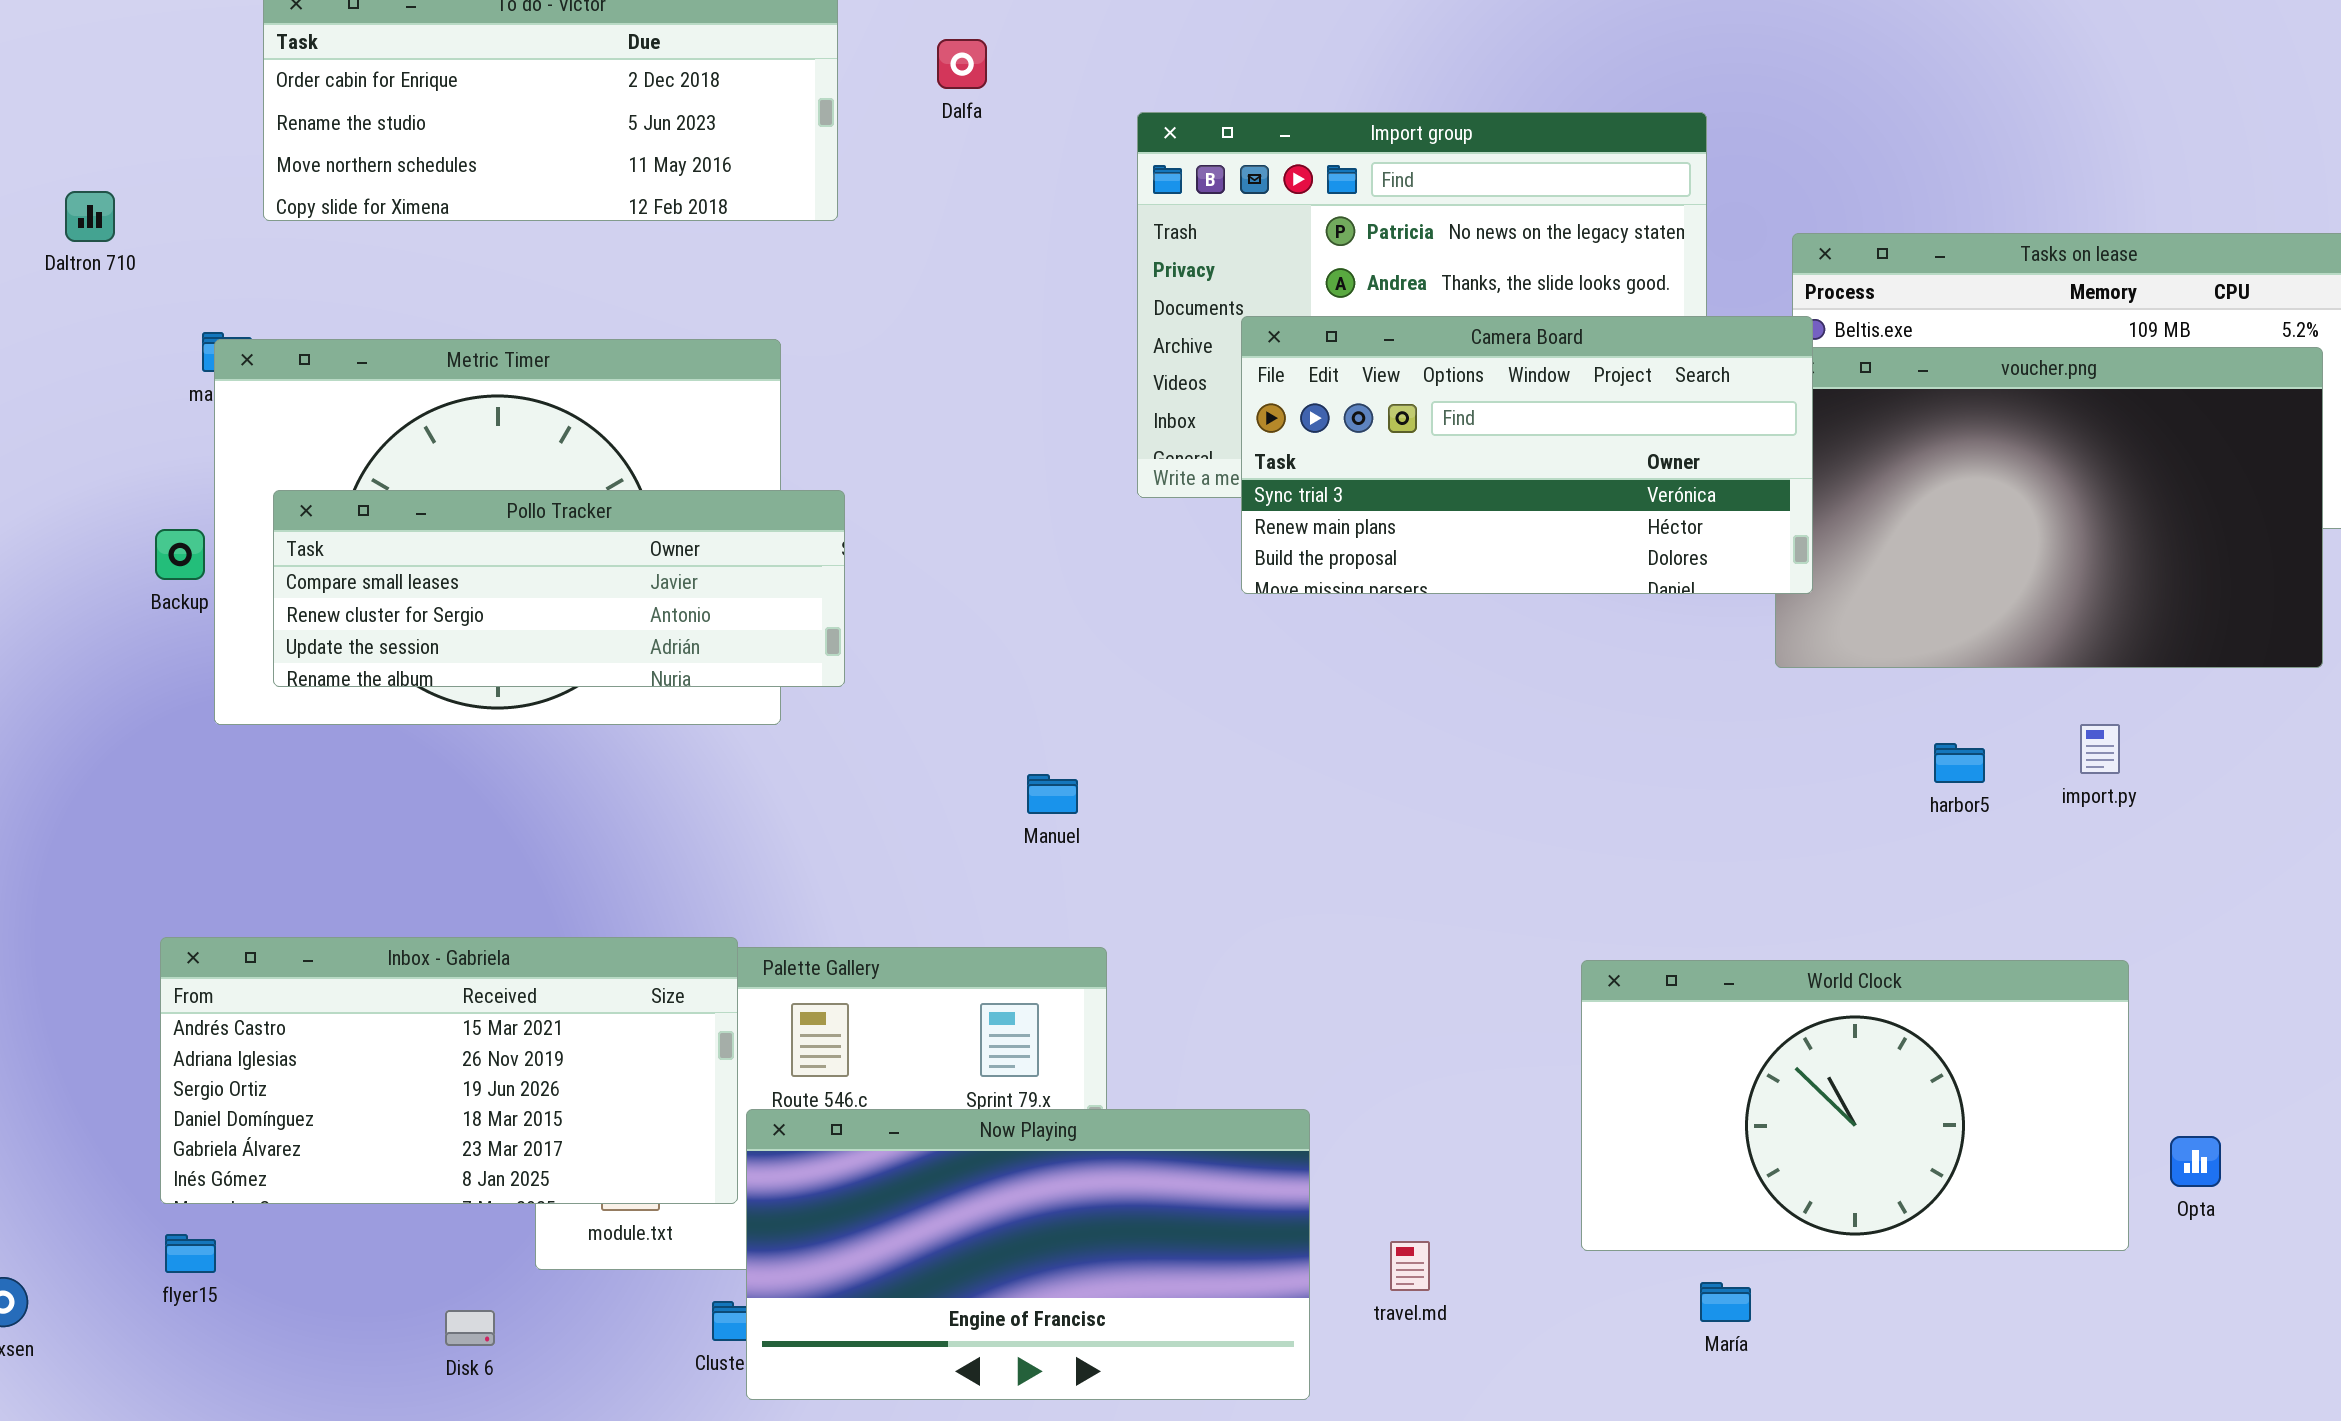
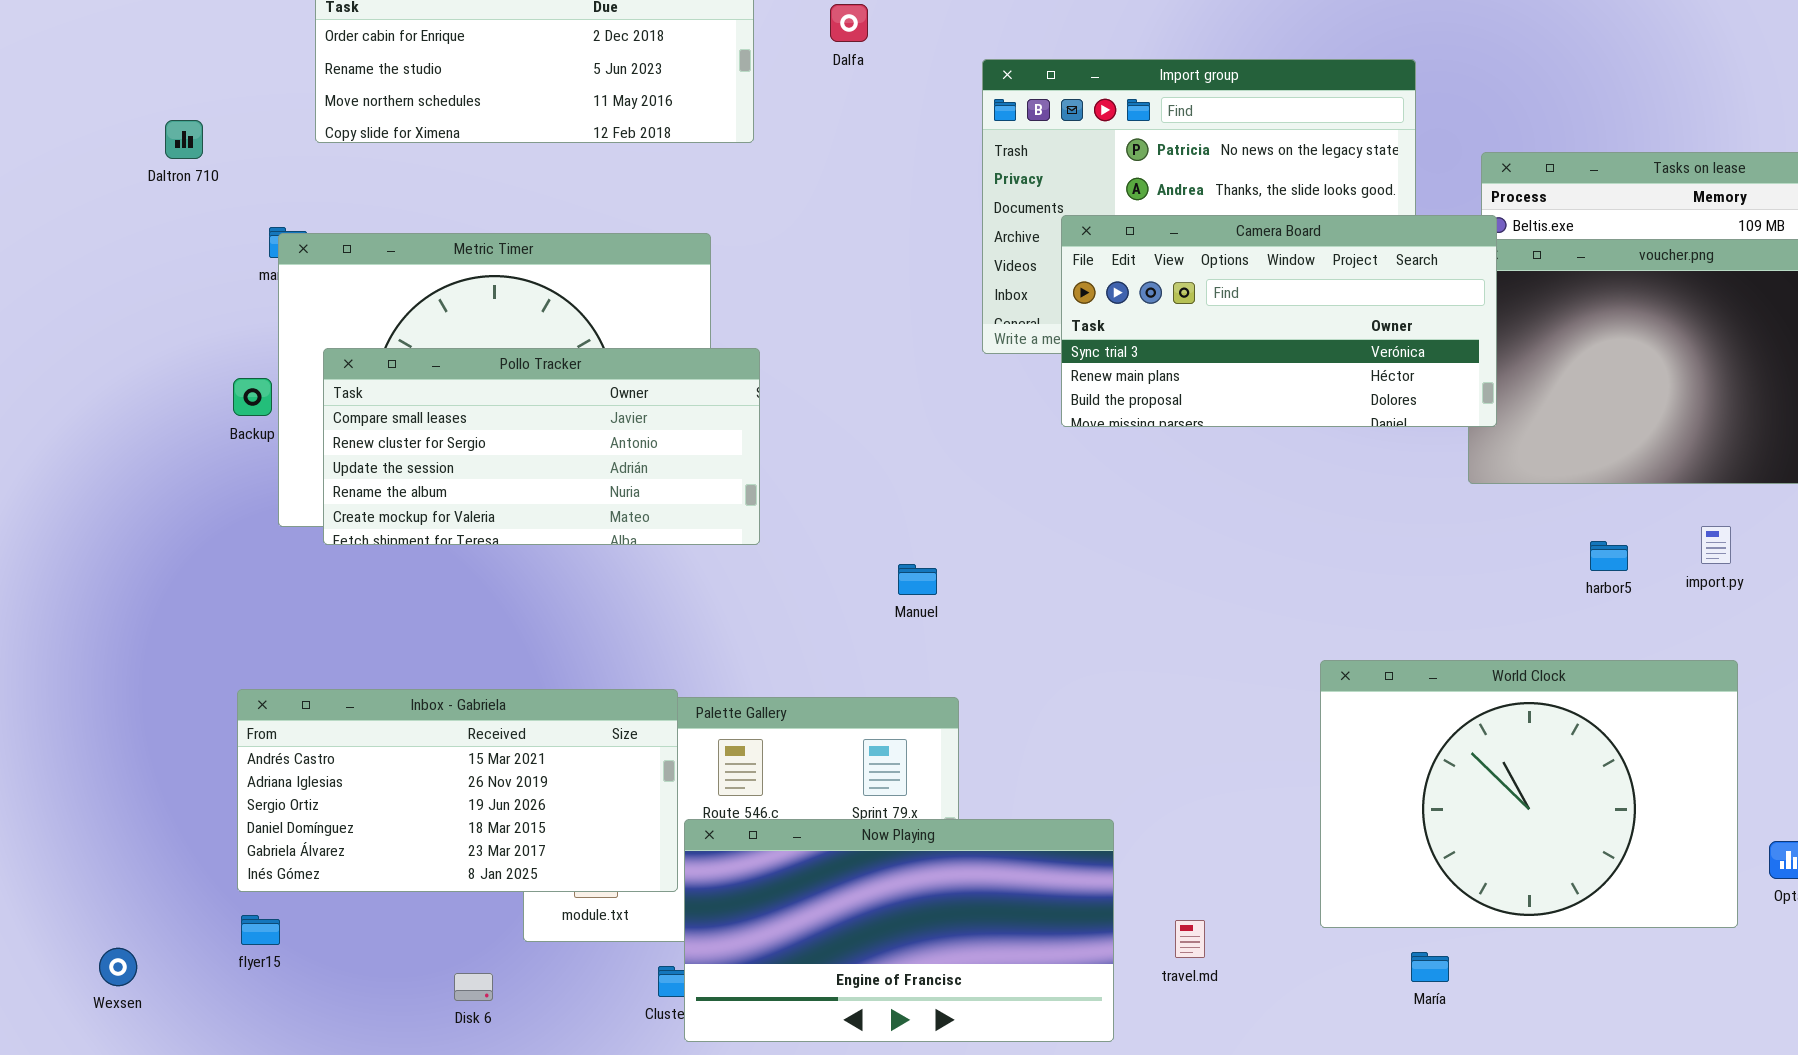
Pollo Tracker: [273,490,845,687] -> [323,348,760,545], resized
World Clock: [1581,960,2129,1251] -> [1320,660,1738,928], resized

